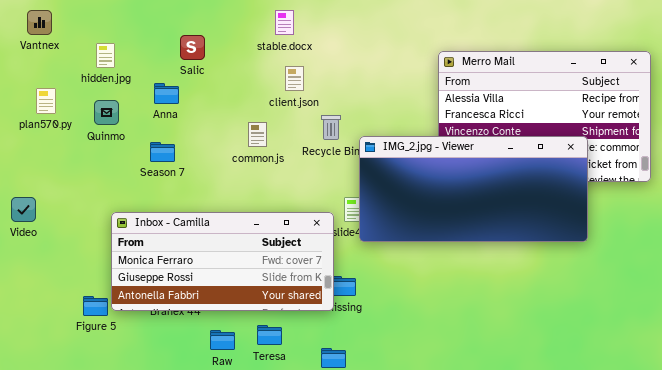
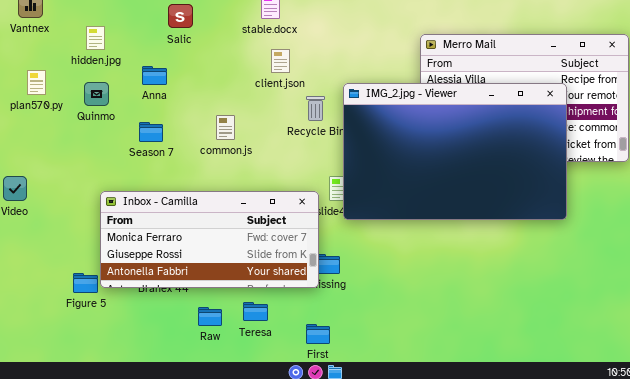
Salic: [180,35,205,60] -> [168,4,193,28], moved
common.js: [248,122,267,147] -> [216,115,235,140], moved
IMG_2.jpg - Viewer: [359,136,588,242] -> [343,83,567,220], resized

